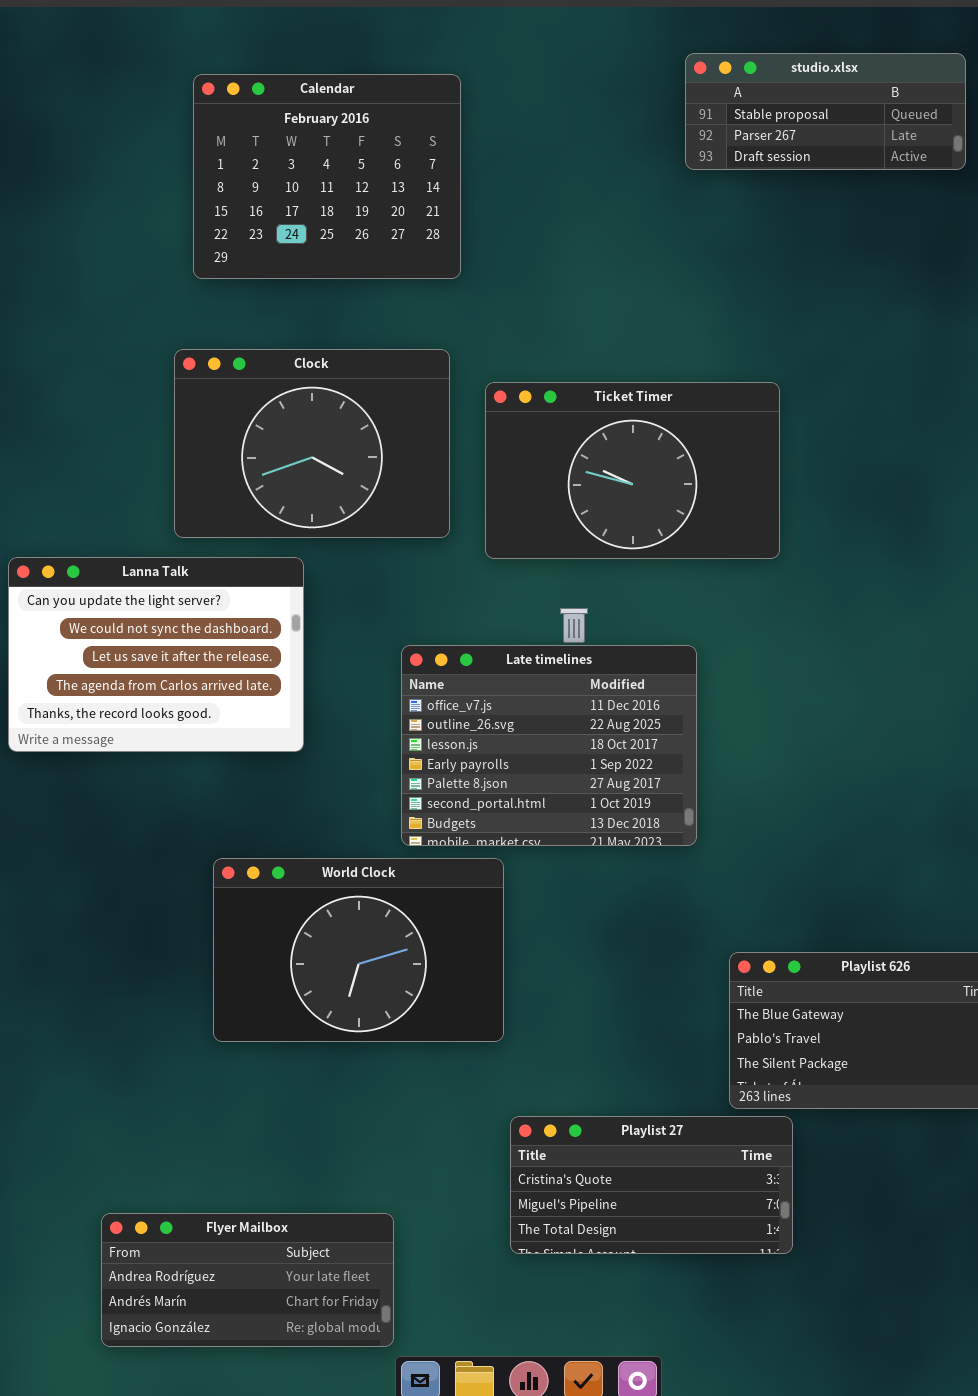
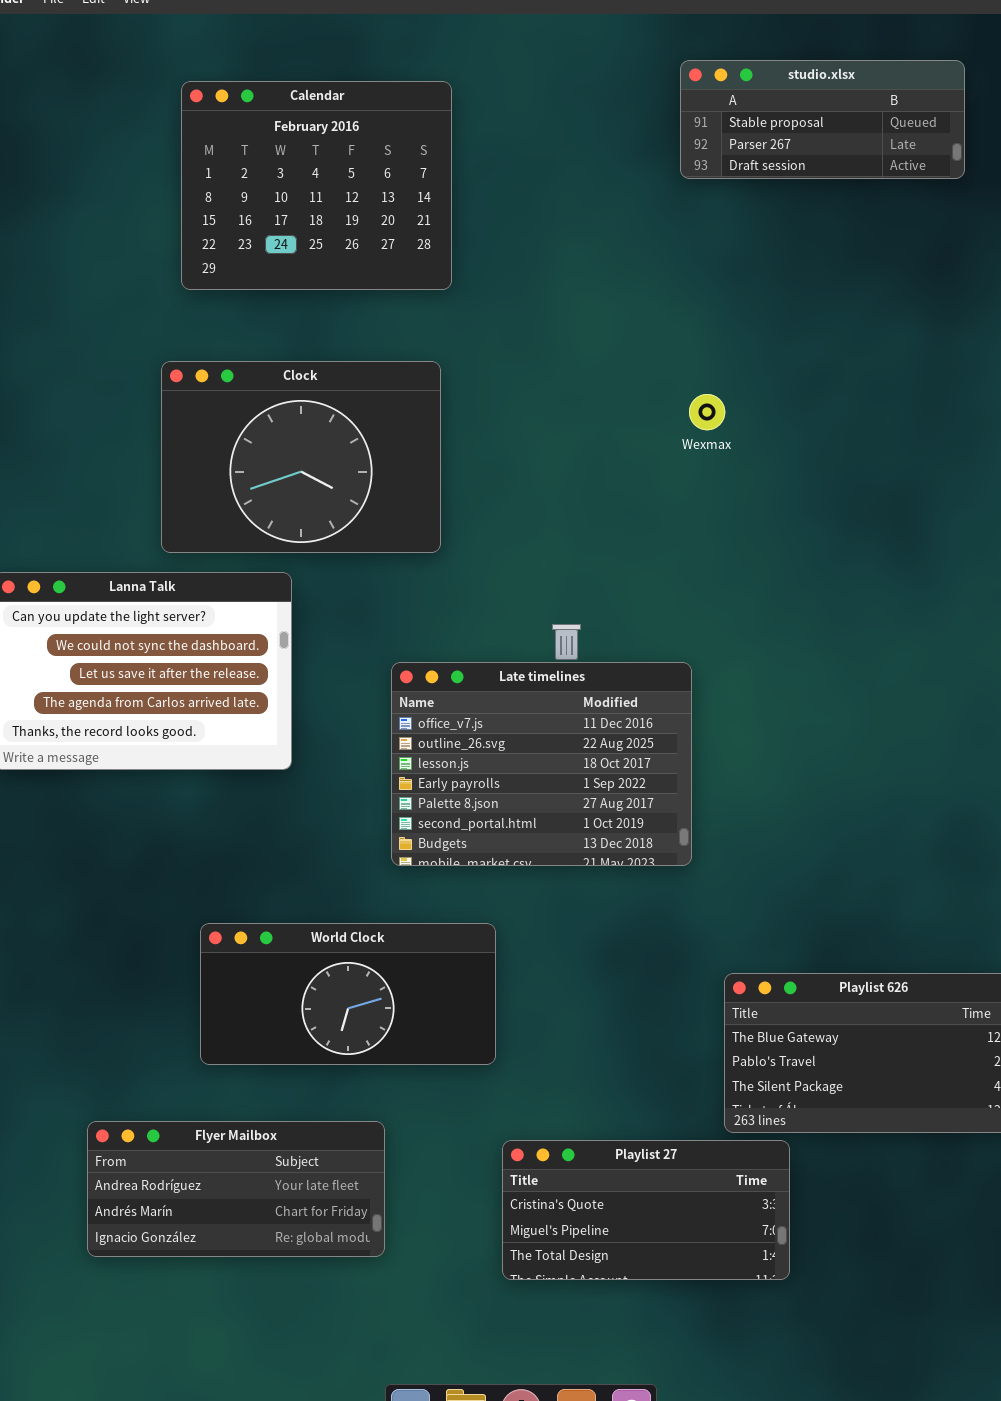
Ticket Timer: [485,382,780,559] -> none, closed
World Clock: [213,858,504,1042] -> [200,923,496,1065], resized
Flyer Mailbox: [101,1213,394,1347] -> [87,1121,385,1257], moved

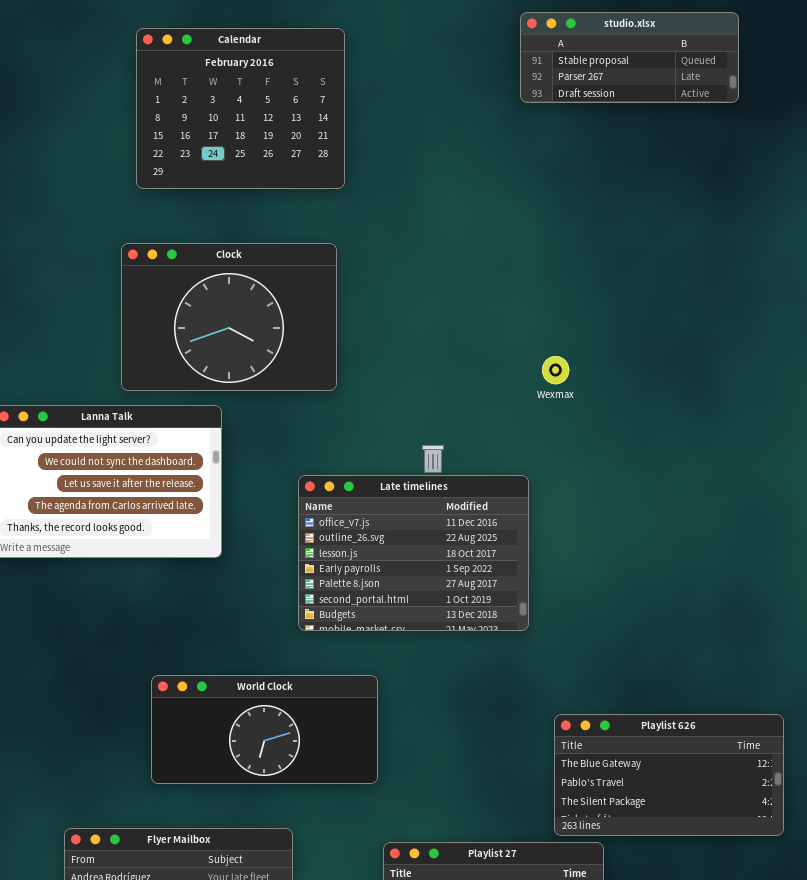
Wexmax: [689,394,725,430] -> [542,356,569,384], moved

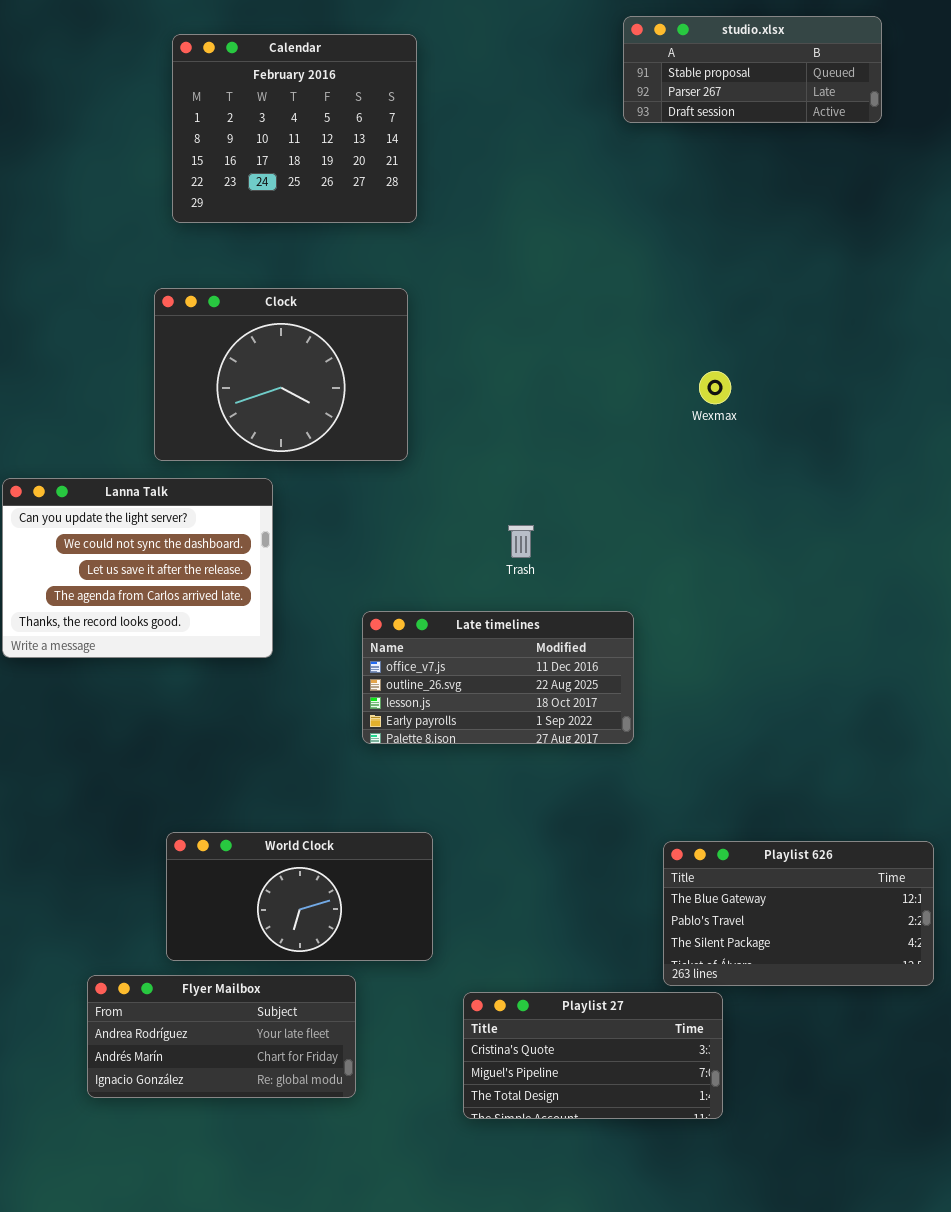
Wexmax: [542,356,569,384] -> [699,371,731,404], moved
Late timelines: [298,475,529,631] -> [362,611,634,744], resized
World Clock: [151,675,378,784] -> [166,832,433,961], moved

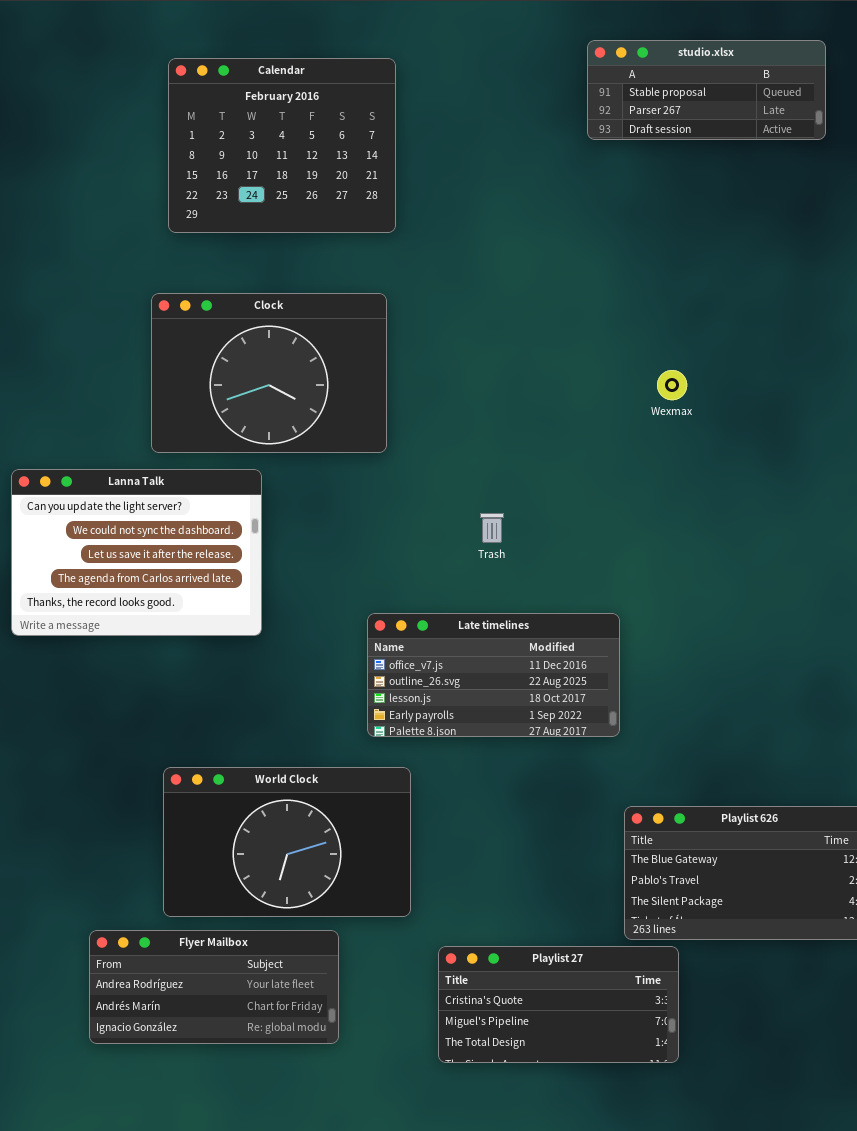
Late timelines: [362,611,634,744] -> [367,613,620,737], moved
World Clock: [166,832,433,961] -> [163,767,411,917], resized

